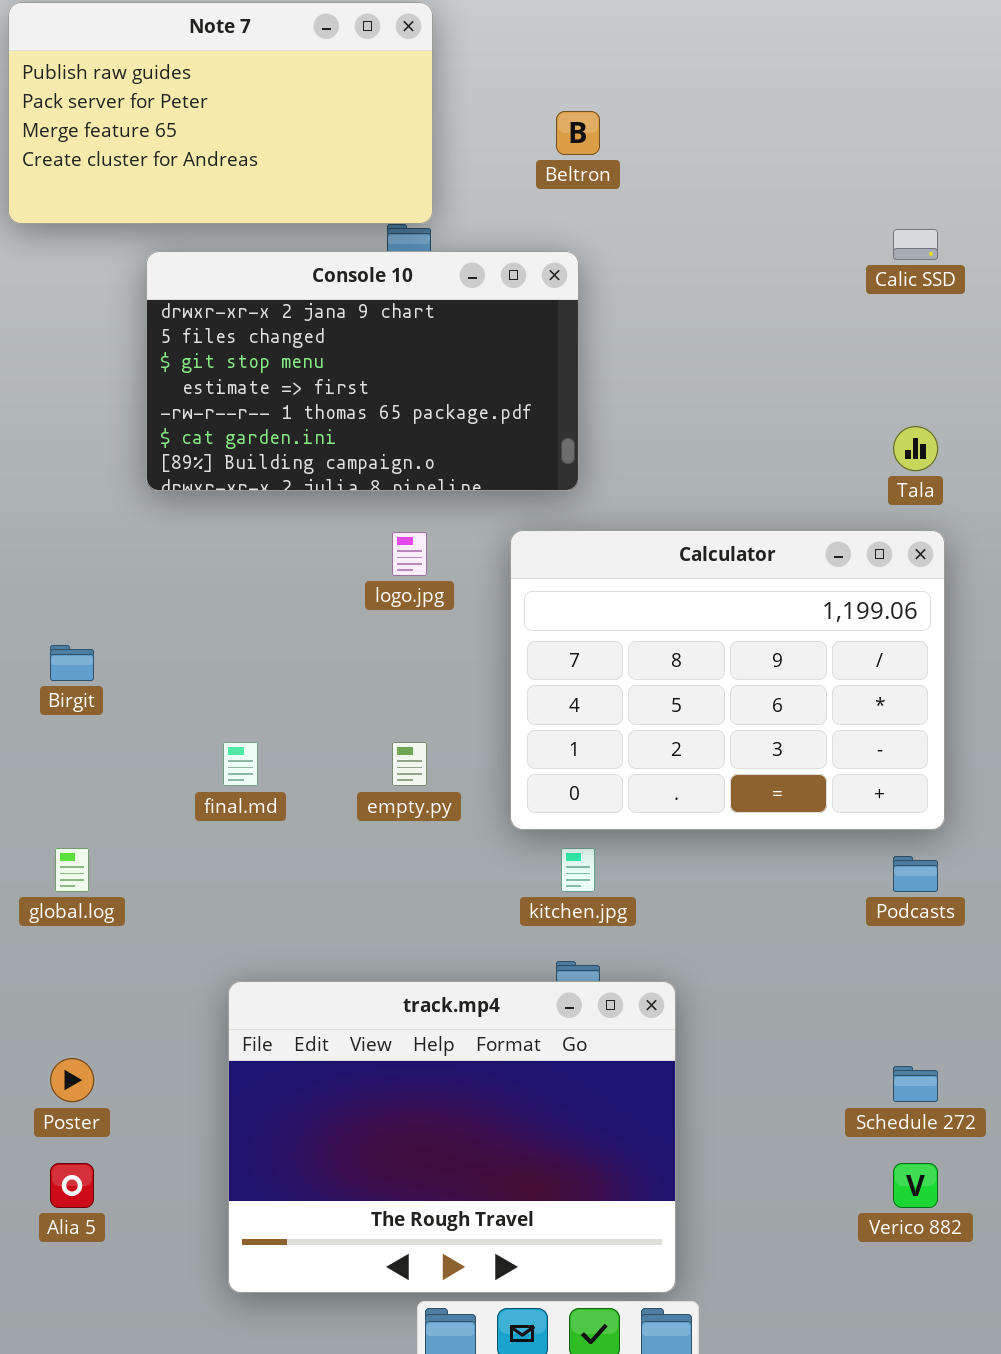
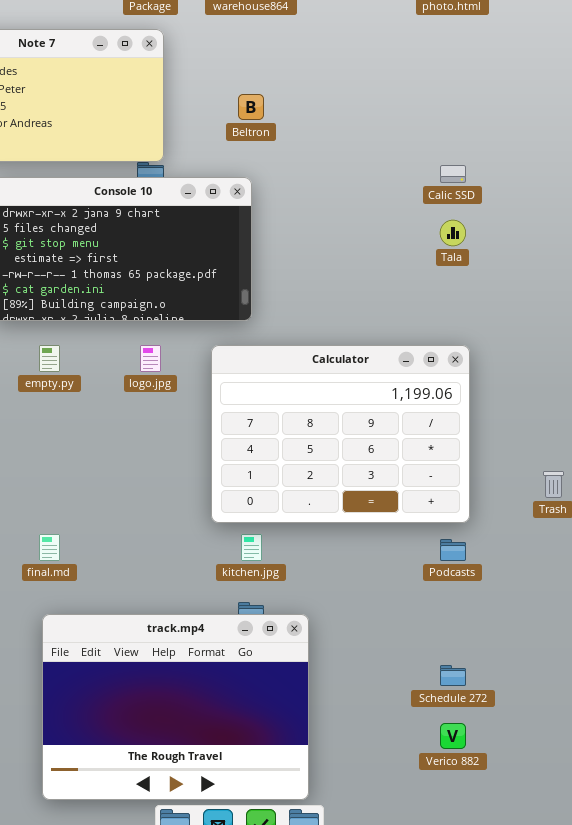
Tala: [893,426,938,471] -> [440,220,466,246], moved
final.md: [223,742,258,786] -> [39,534,60,561], moved
empty.py: [392,742,427,786] -> [39,345,60,372], moved

